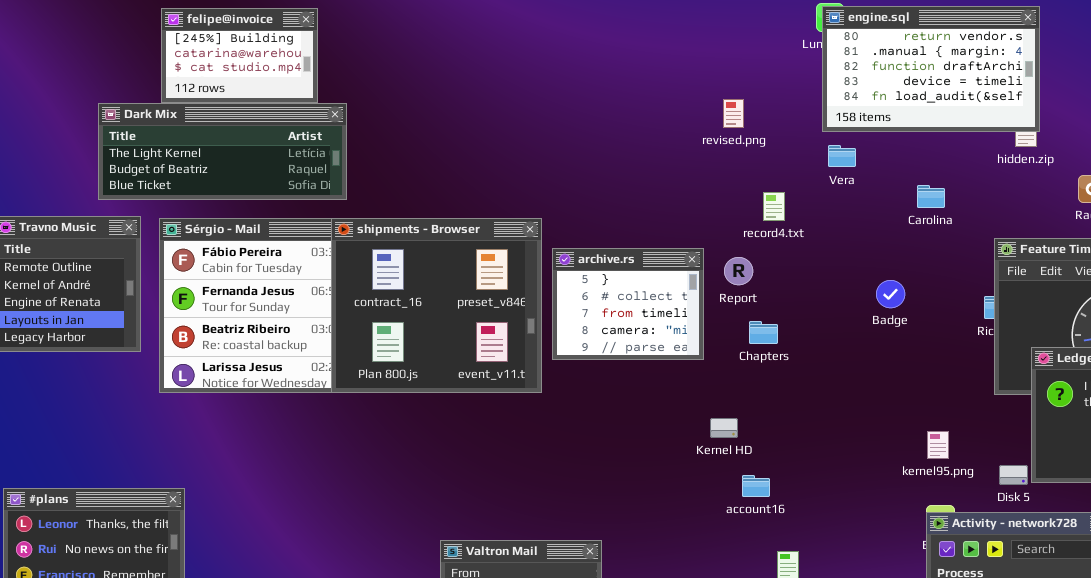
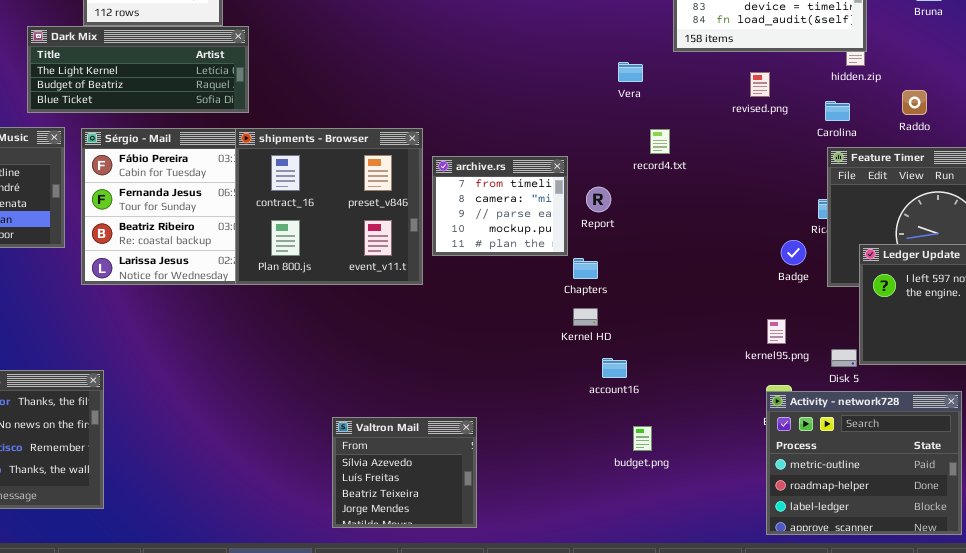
revised.png: [723,99,744,128] -> [750,72,770,97], moved
Vera: [828,145,856,167] -> [618,62,643,82], moved
Carolina: [917,185,945,208] -> [825,101,850,121], moved
record4.txt: [763,192,785,221] -> [650,129,670,154], moved
archive.rs: [552,248,704,360] -> [432,156,568,256], scrolled down 2 rows
Report: [724,257,753,285] -> [586,187,611,212], moved
Badge: [876,280,905,308] -> [781,240,806,265], moved
Chapters: [749,321,778,344] -> [573,258,598,279], moved

